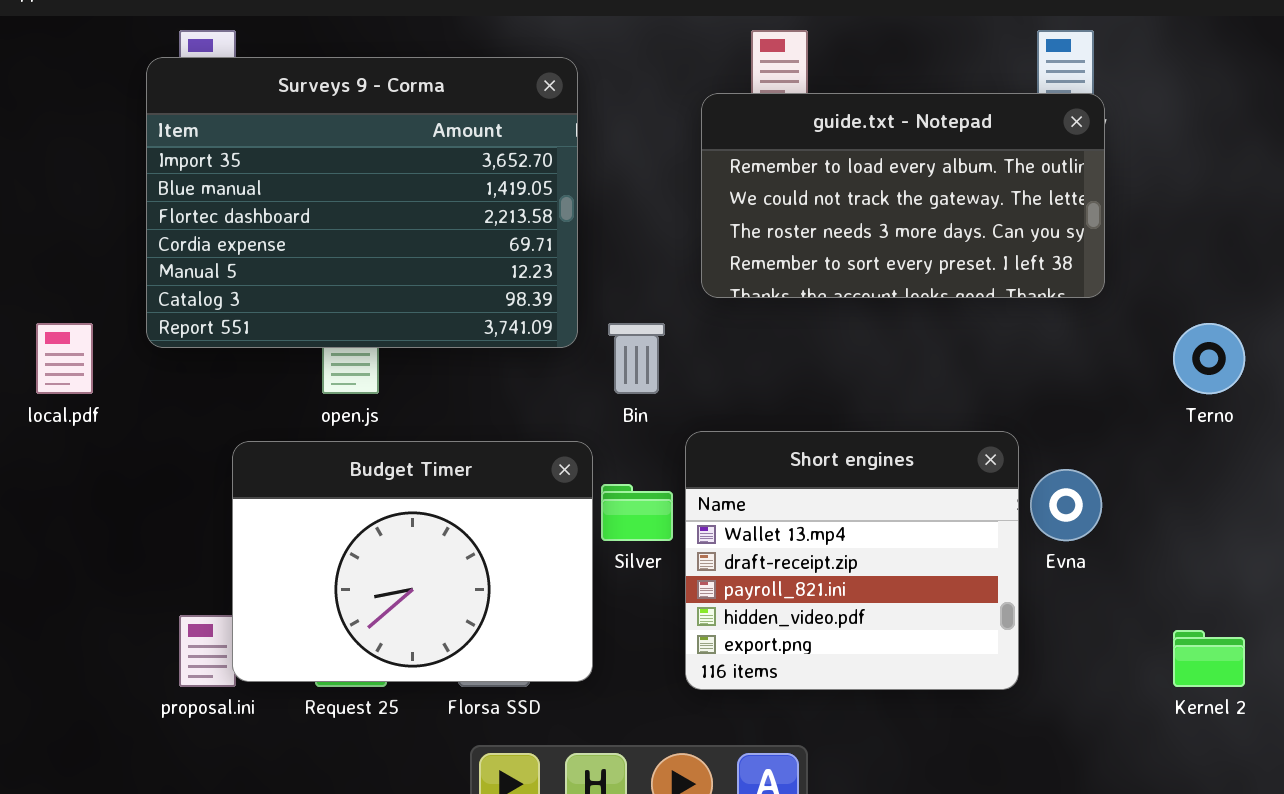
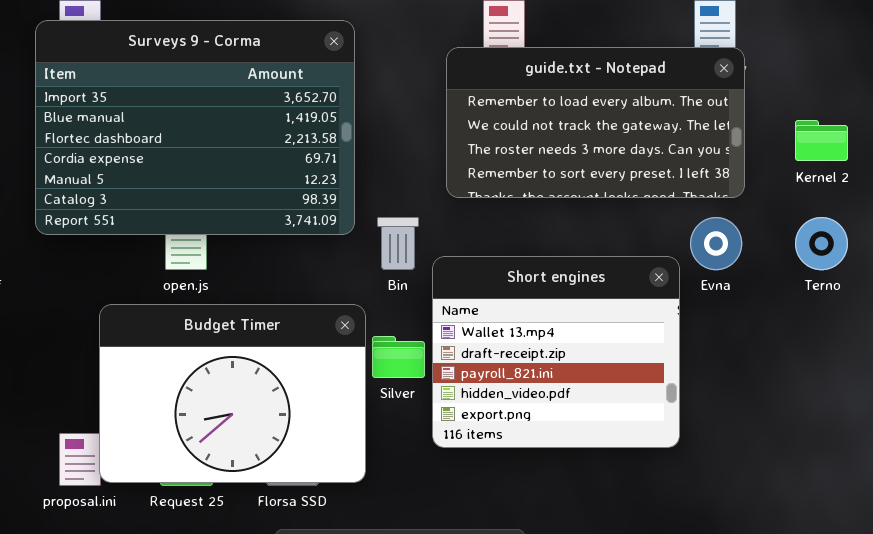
Short engines: [685,431,1019,690] -> [432,256,680,448], moved
Evna: [1030,469,1102,541] -> [690,217,742,270], moved
Kernel 2: [1173,630,1245,687] -> [795,120,848,161], moved

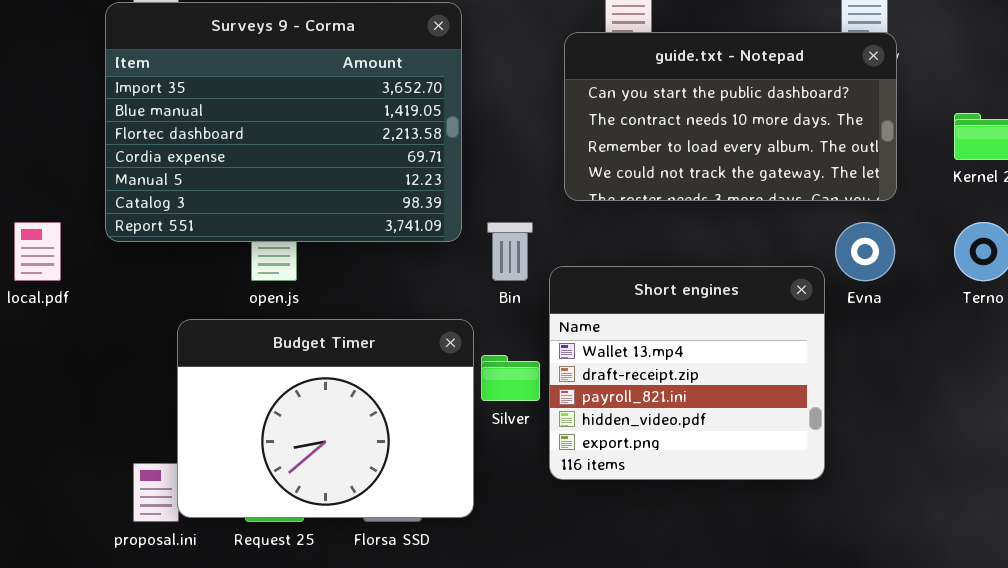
guide.txt - Notepad: [446,47,745,198] -> [564,32,897,201], scrolled up 2 rows

